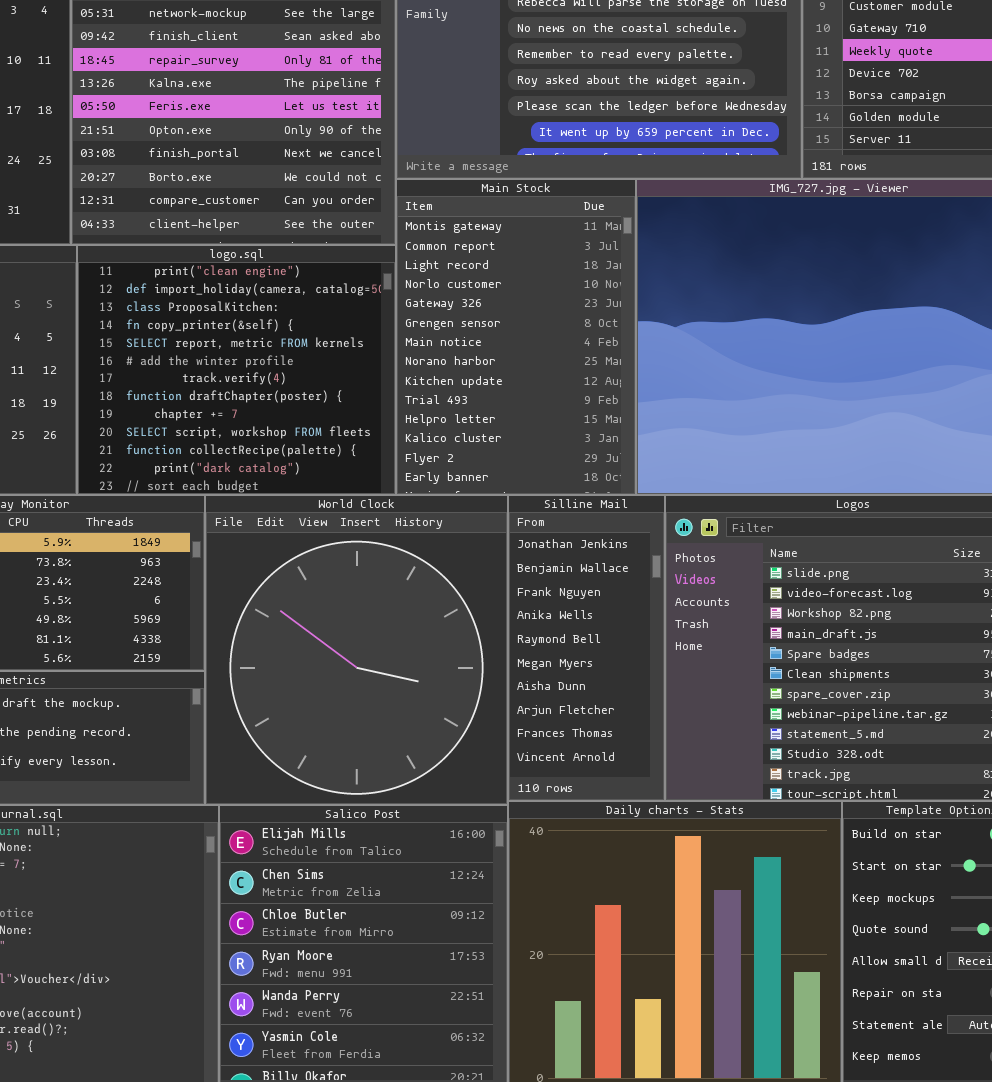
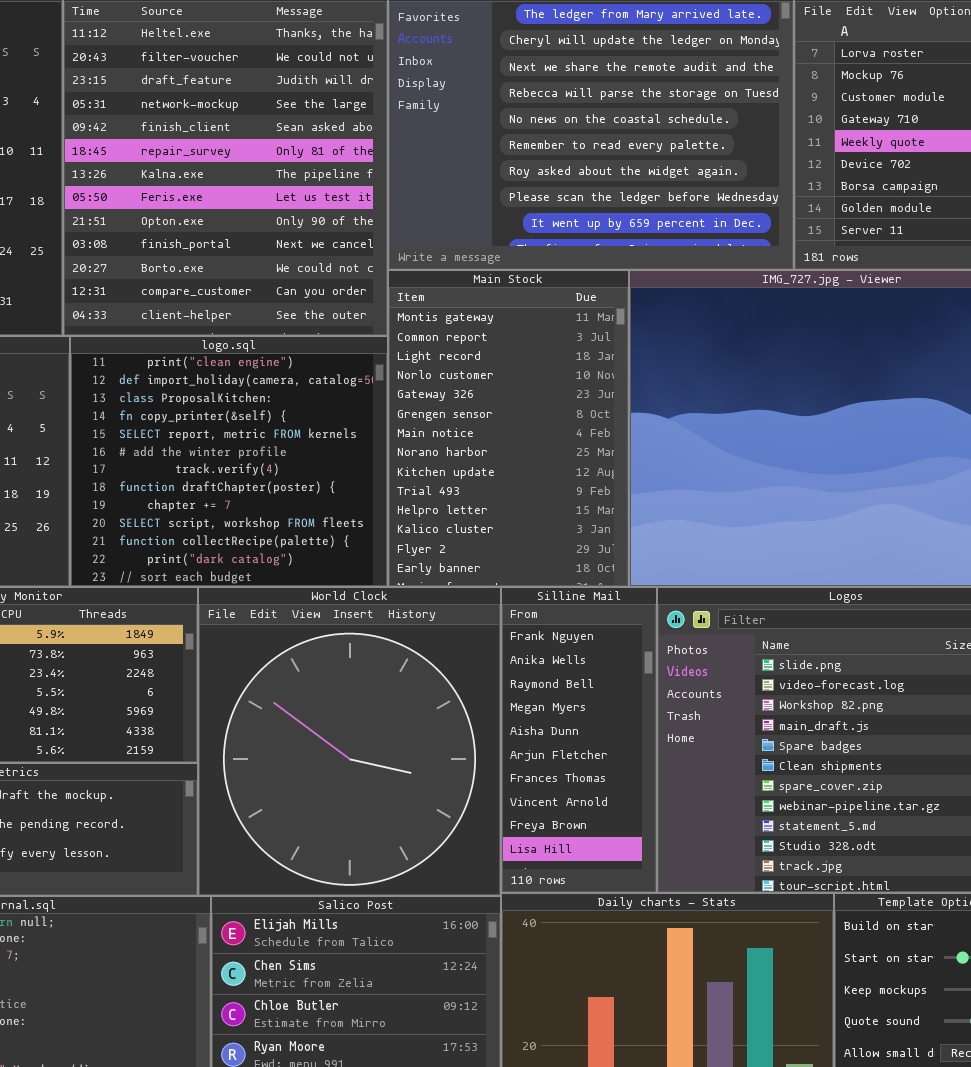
Silline Mail: [508,495,665,801] -> [501,587,657,893], scrolled down 2 rows

